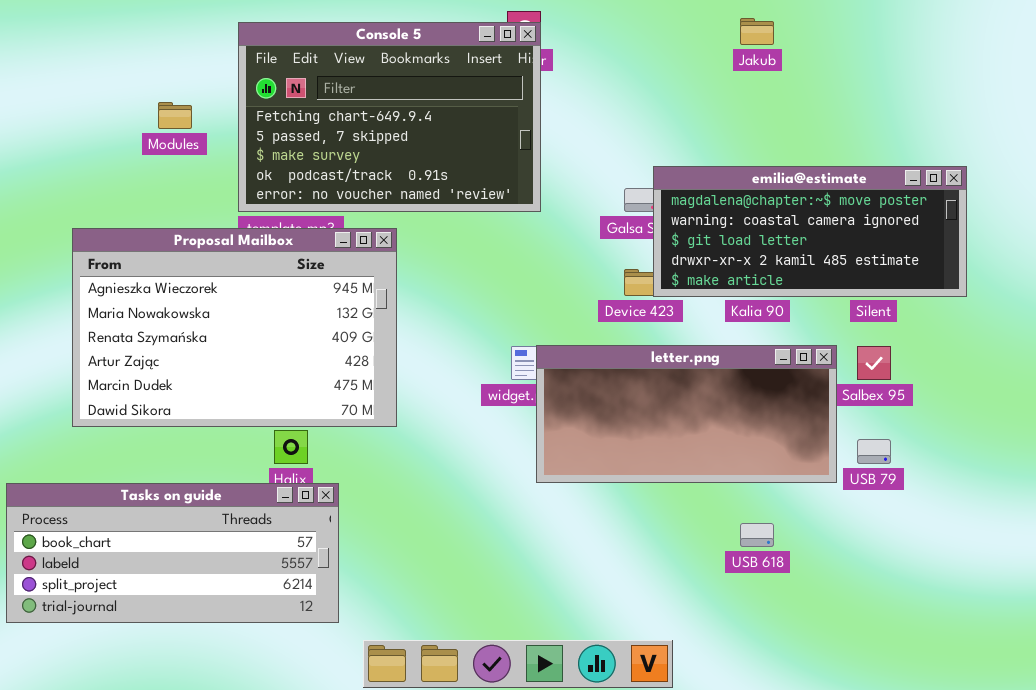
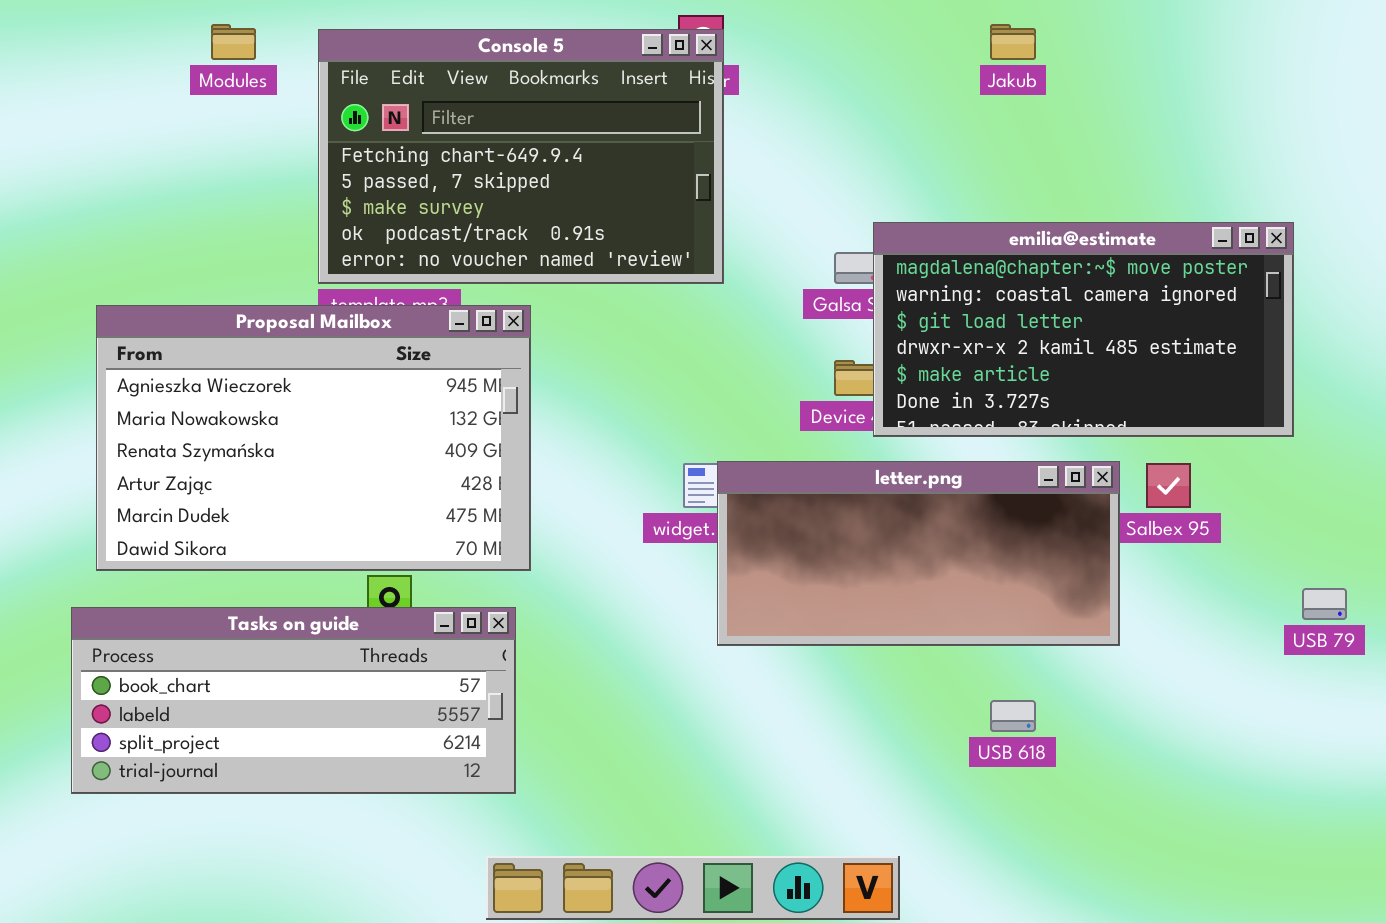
Modules: [158,102,192,129] -> [211,24,256,60], moved
emilia@estimate: [653,166,967,297] -> [873,222,1294,437], resized
USB 79: [857,439,891,464] -> [1302,588,1347,620], moved
Tasks on guide: [6,483,339,623] -> [71,607,516,794], moved

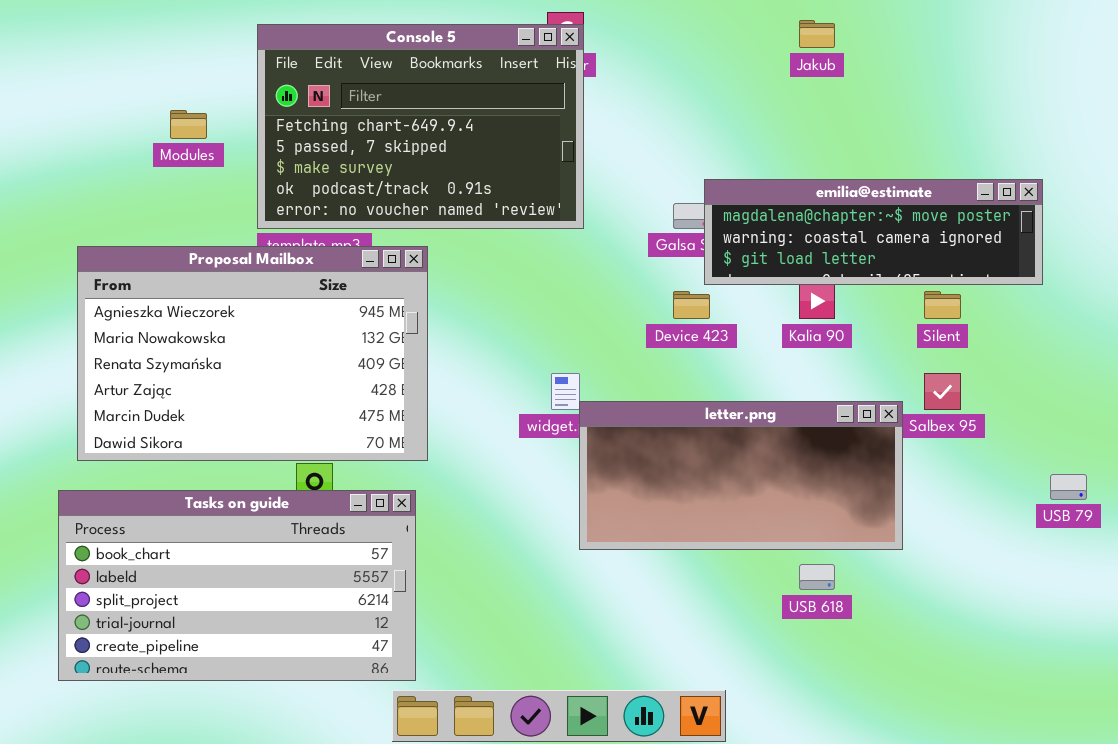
Modules: [211,24,256,60] -> [170,110,207,139], moved
emilia@estimate: [873,222,1294,437] -> [704,179,1043,285], resized
letter.png: [717,461,1120,646] -> [579,401,903,550], moved
Tasks on guide: [71,607,516,794] -> [58,490,416,681], resized

